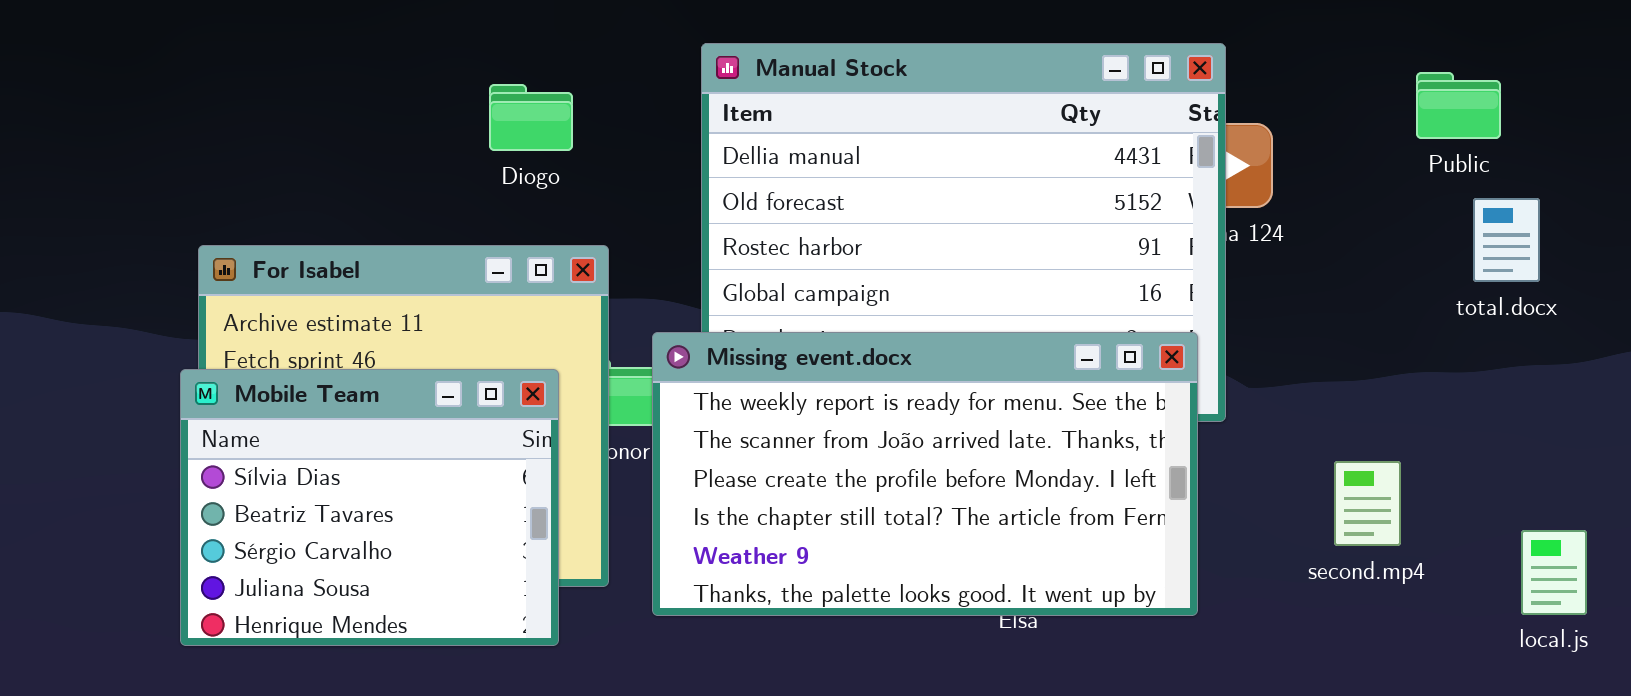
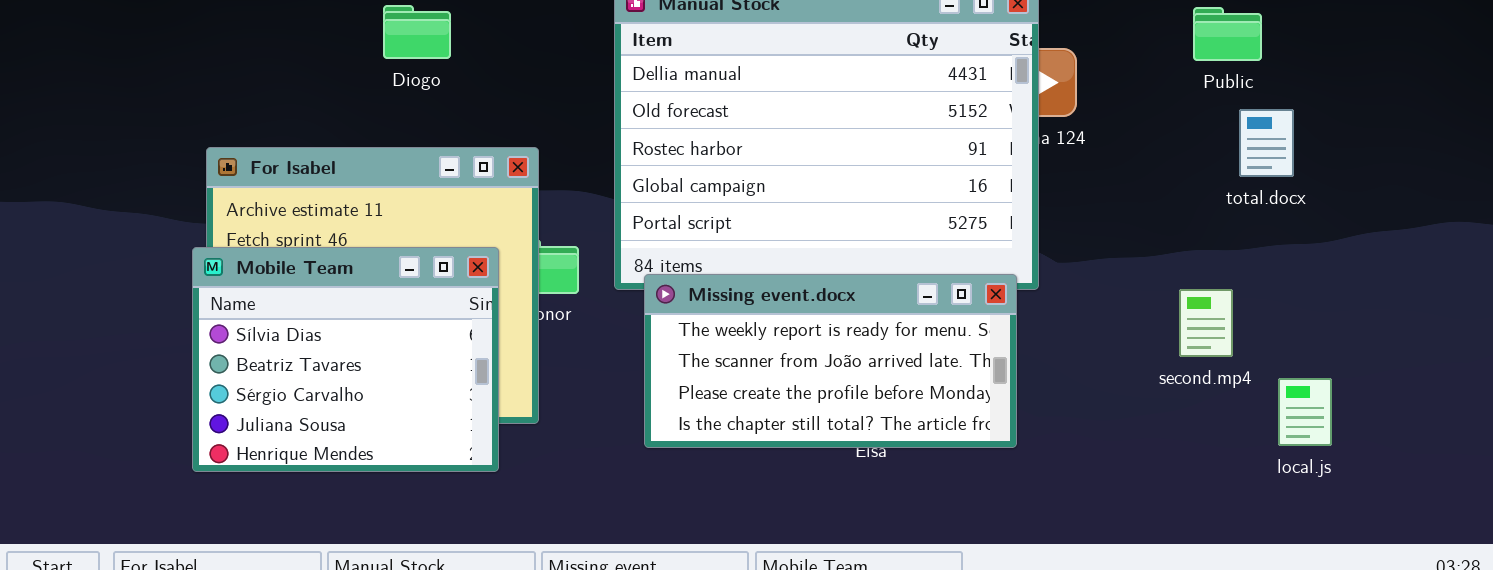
Diogo: [489,84,573,151] -> [383,5,451,59], moved
Missing event.docx: [652,332,1198,616] -> [644,274,1017,448], resized
second.mp4: [1334,461,1401,546] -> [1179,289,1233,357], moved

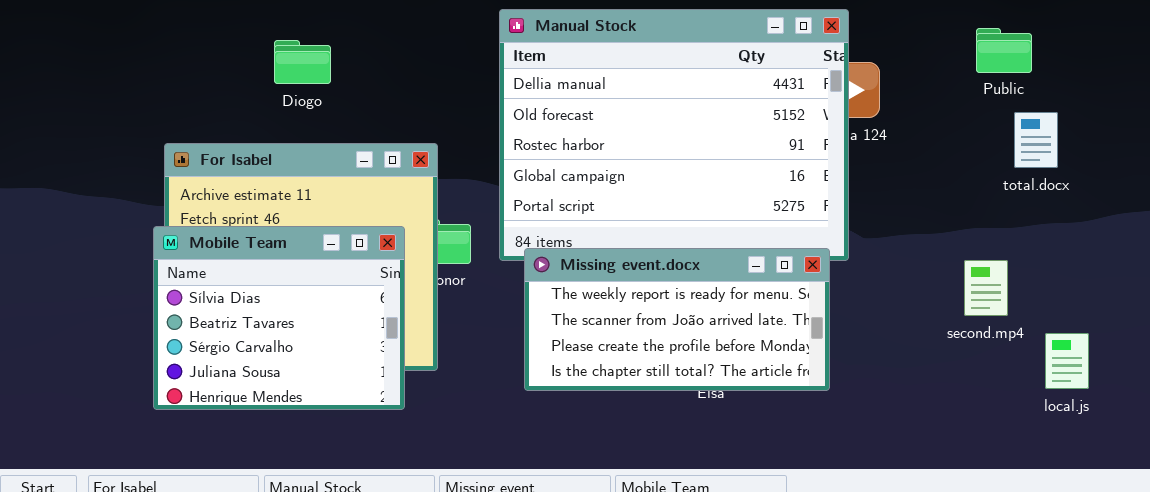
Diogo: [383,5,451,59] -> [274,40,331,84], moved

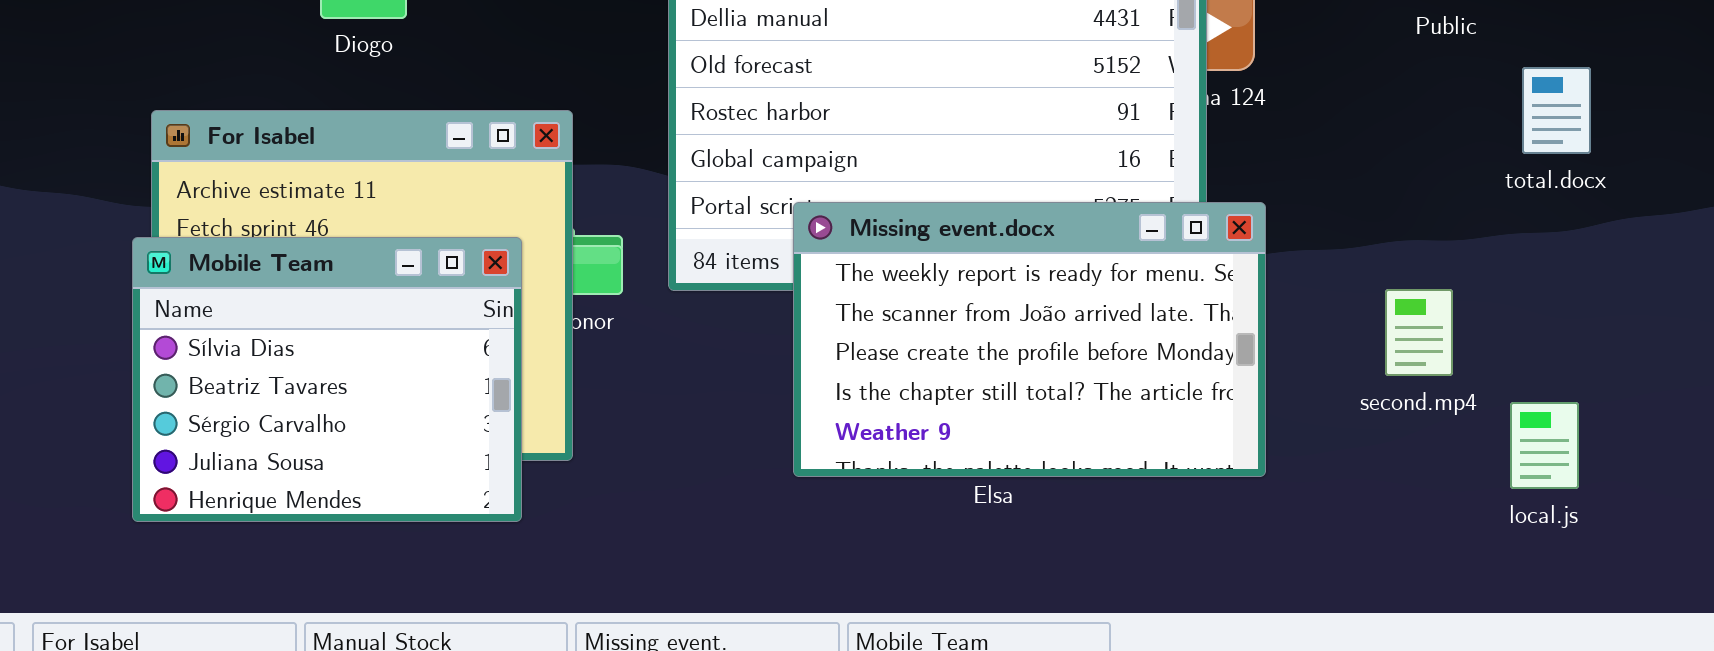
total.docx: [1014,112,1058,168] -> [1522,67,1591,154], moved
Missing event.docx: [524,248,830,391] -> [793,202,1266,477], moved, resized

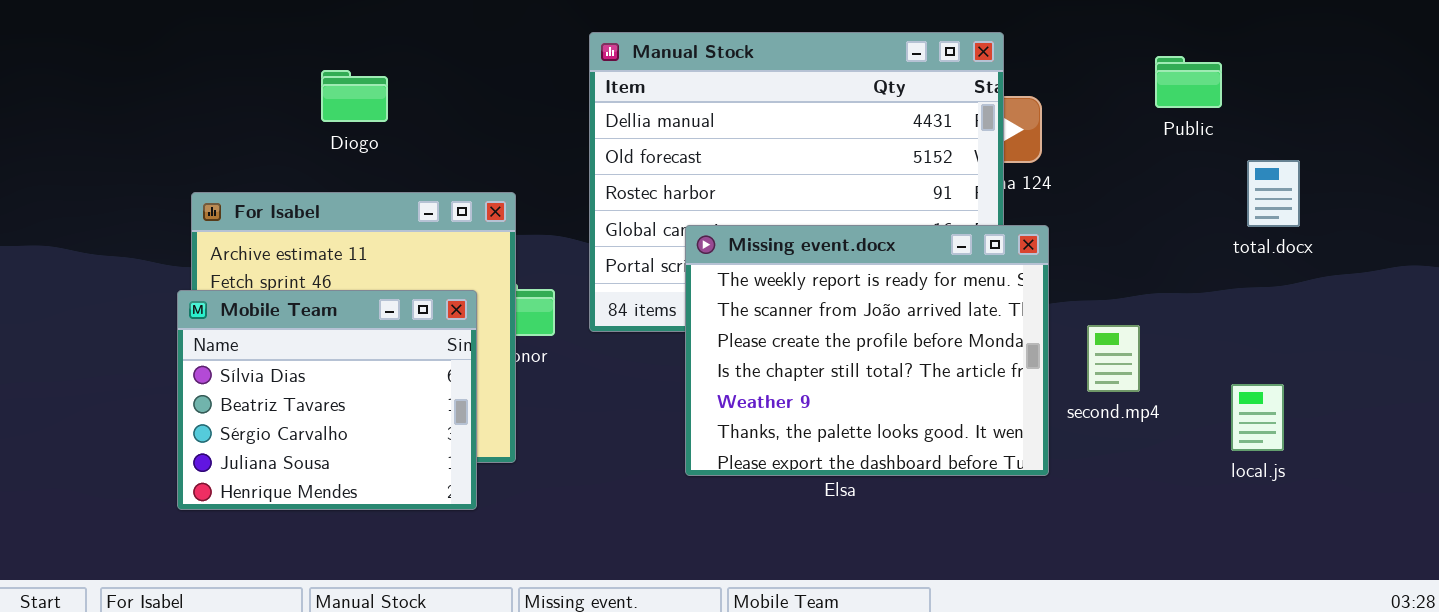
Missing event.docx: [793,202,1266,477] -> [685,225,1049,476], resized
second.mp4: [1385,289,1453,376] -> [1087,325,1140,392], moved
local.js: [1510,402,1579,489] -> [1231,384,1284,451], moved

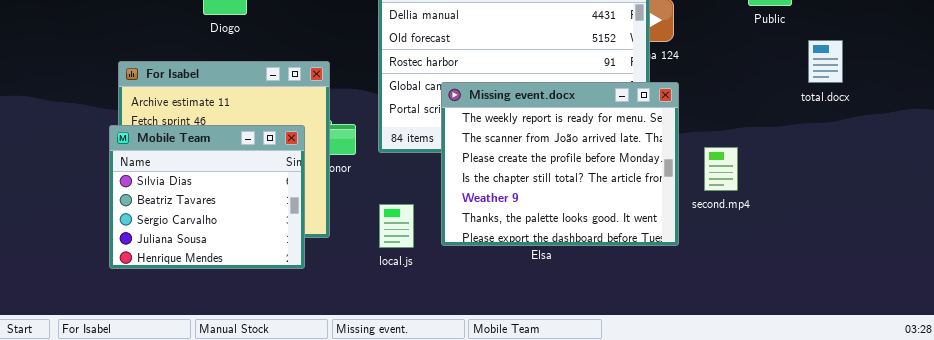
local.js: [1231,384,1284,451] -> [379,204,414,248], moved

